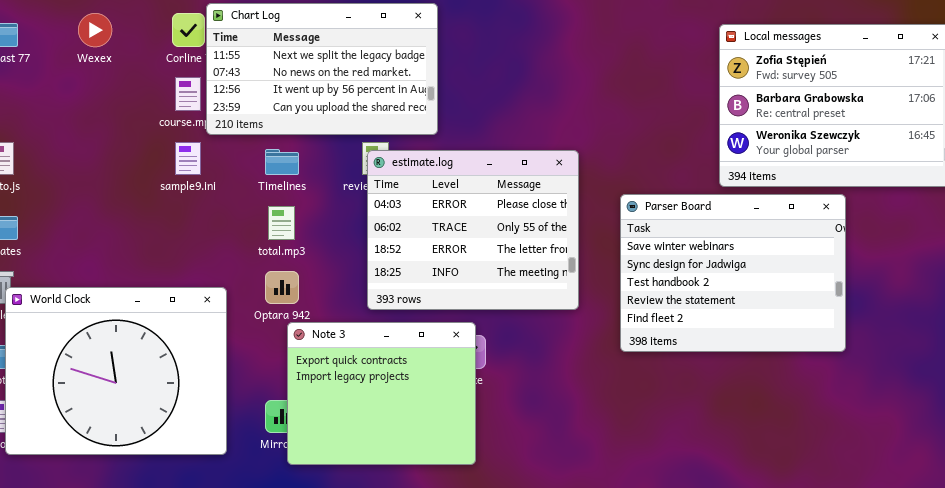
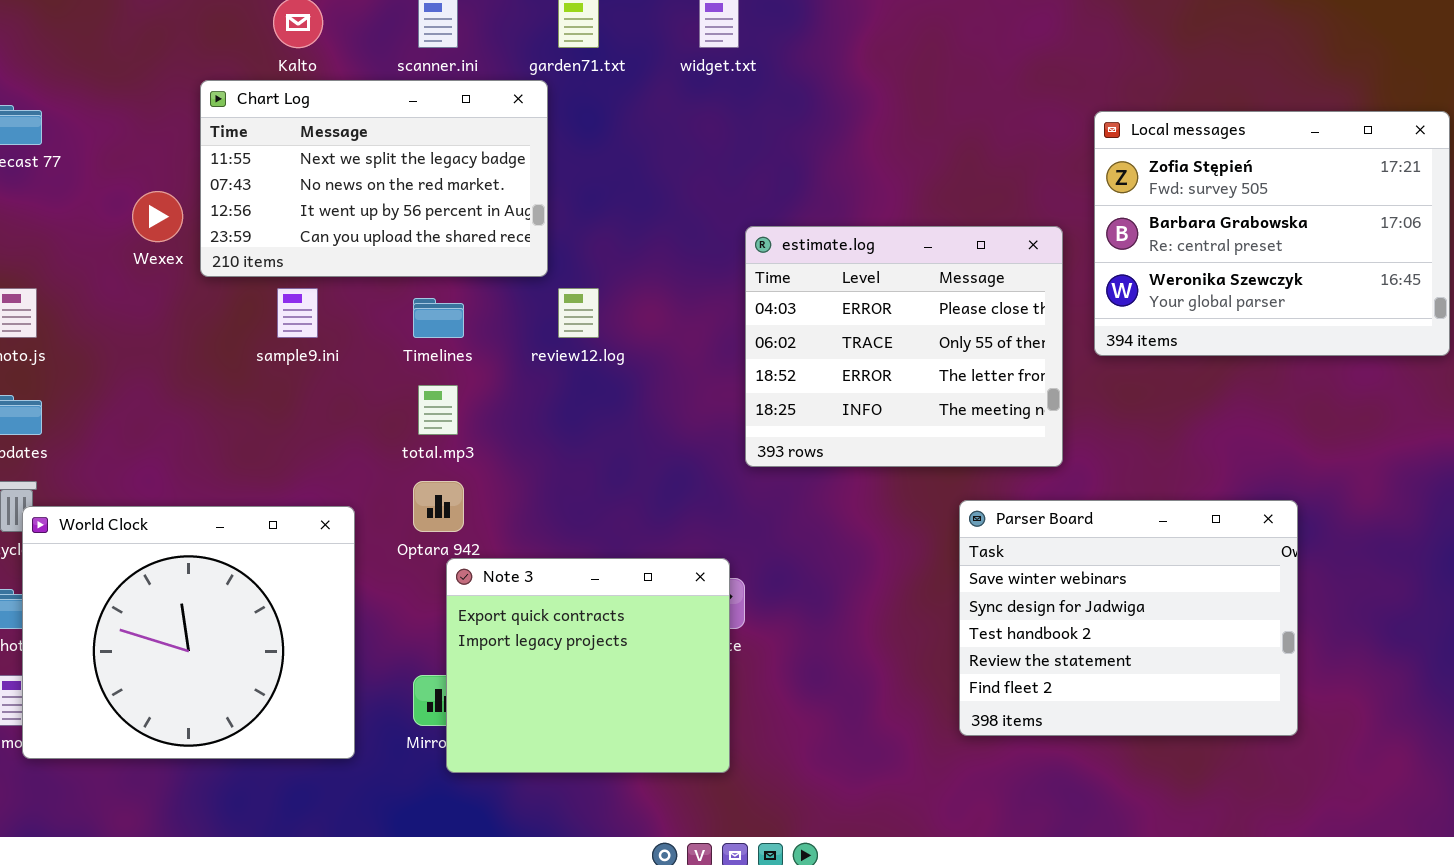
Chart Log: [206,3,438,135] -> [200,80,548,277], moved
Wexex: [78,13,112,47] -> [132,191,183,242], moved
estimate.log: [367,150,579,310] -> [745,226,1063,467], moved
Parser Board: [620,194,846,352] -> [959,500,1298,736], moved

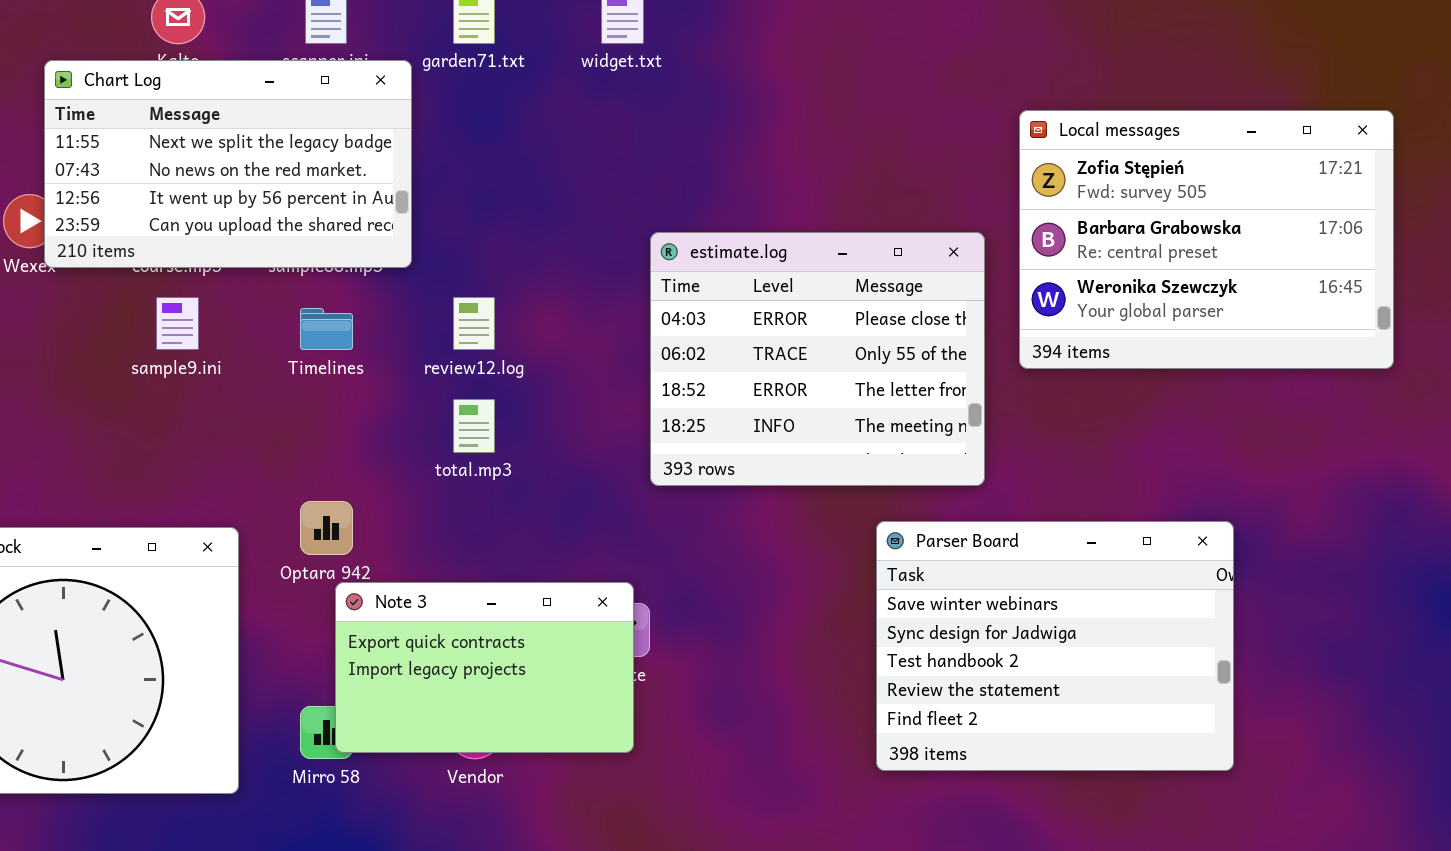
Chart Log: [200,80,548,277] -> [44,60,412,268], moved
total.mp3: [418,385,458,435] -> [453,399,495,453], moved
Note 3: [446,558,730,773] -> [335,582,634,753], resized

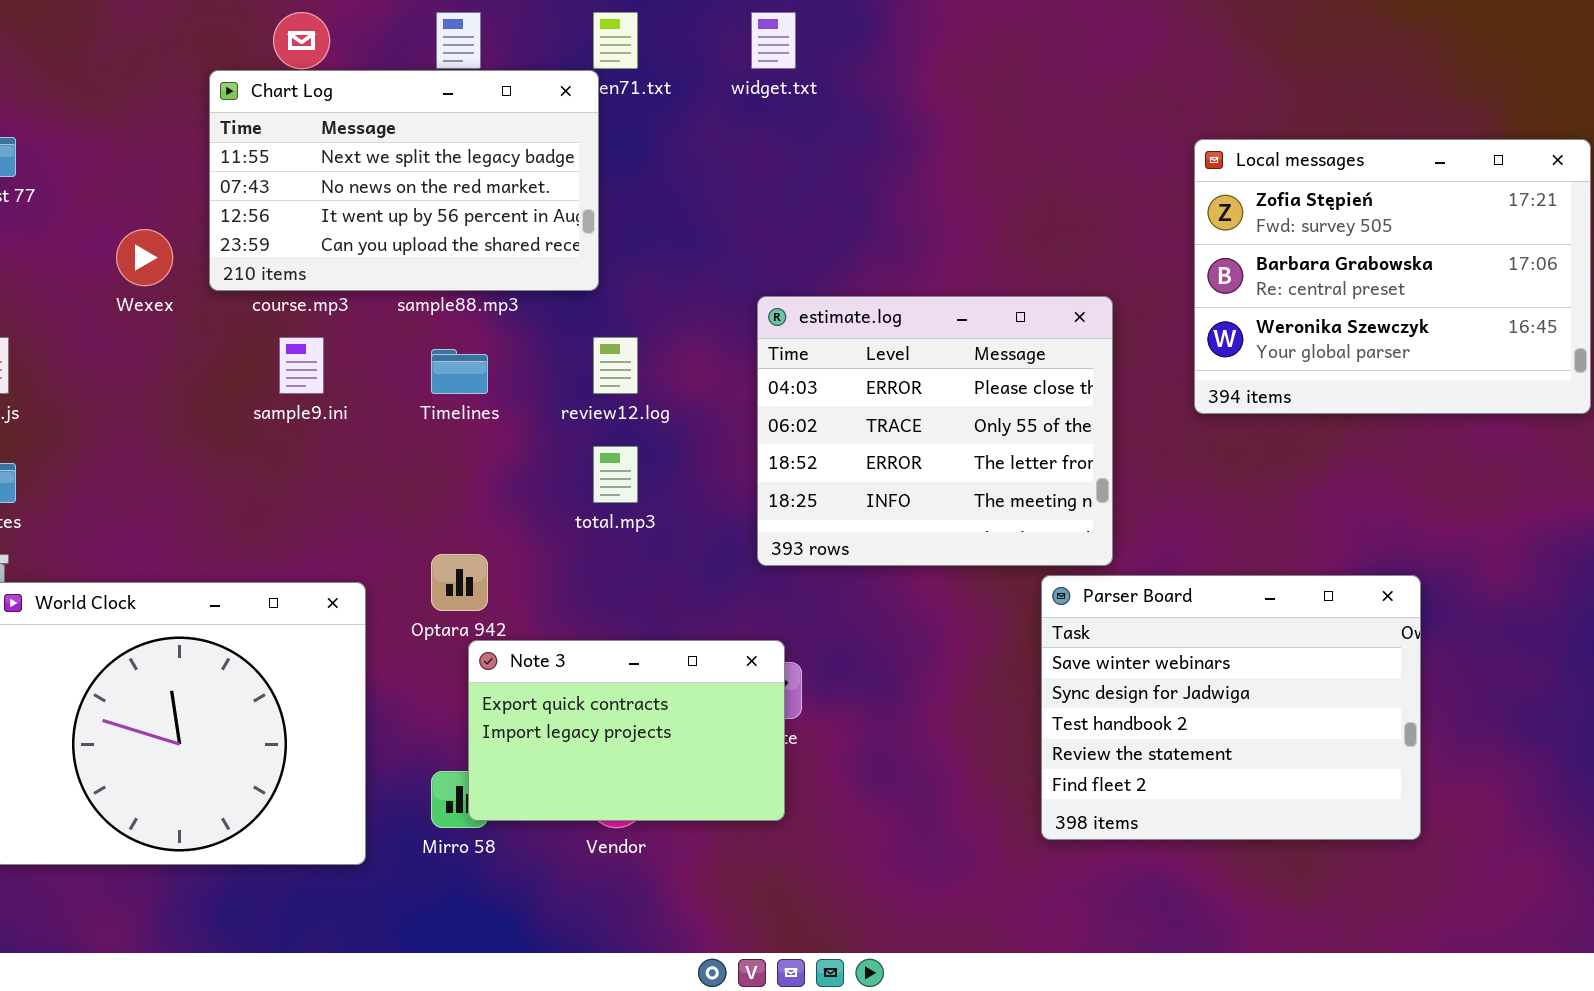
Chart Log: [44,60,412,268] -> [209,70,599,291], moved
estimate.log: [650,232,985,486] -> [757,296,1113,566], moved

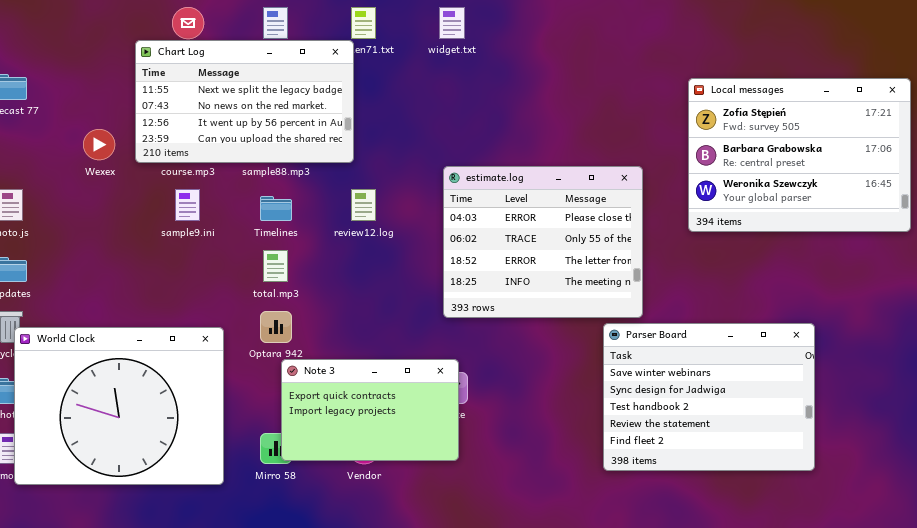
total.mp3: [593,446,638,503] -> [263,250,288,282], moved

